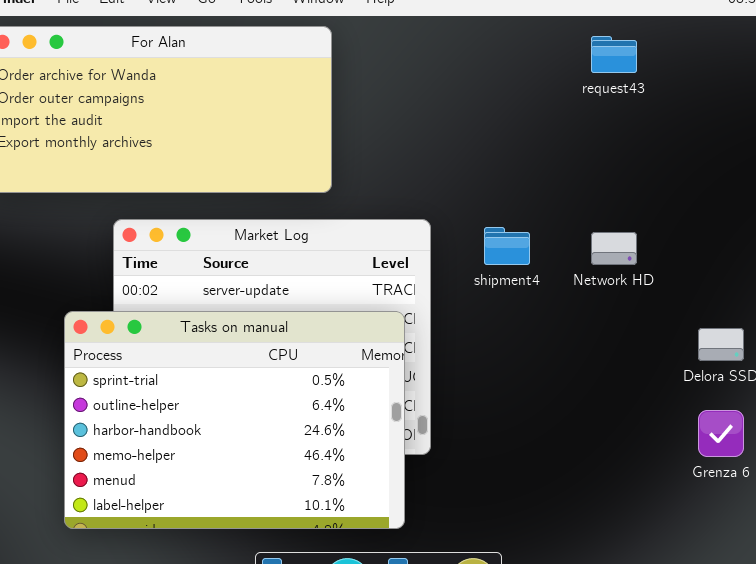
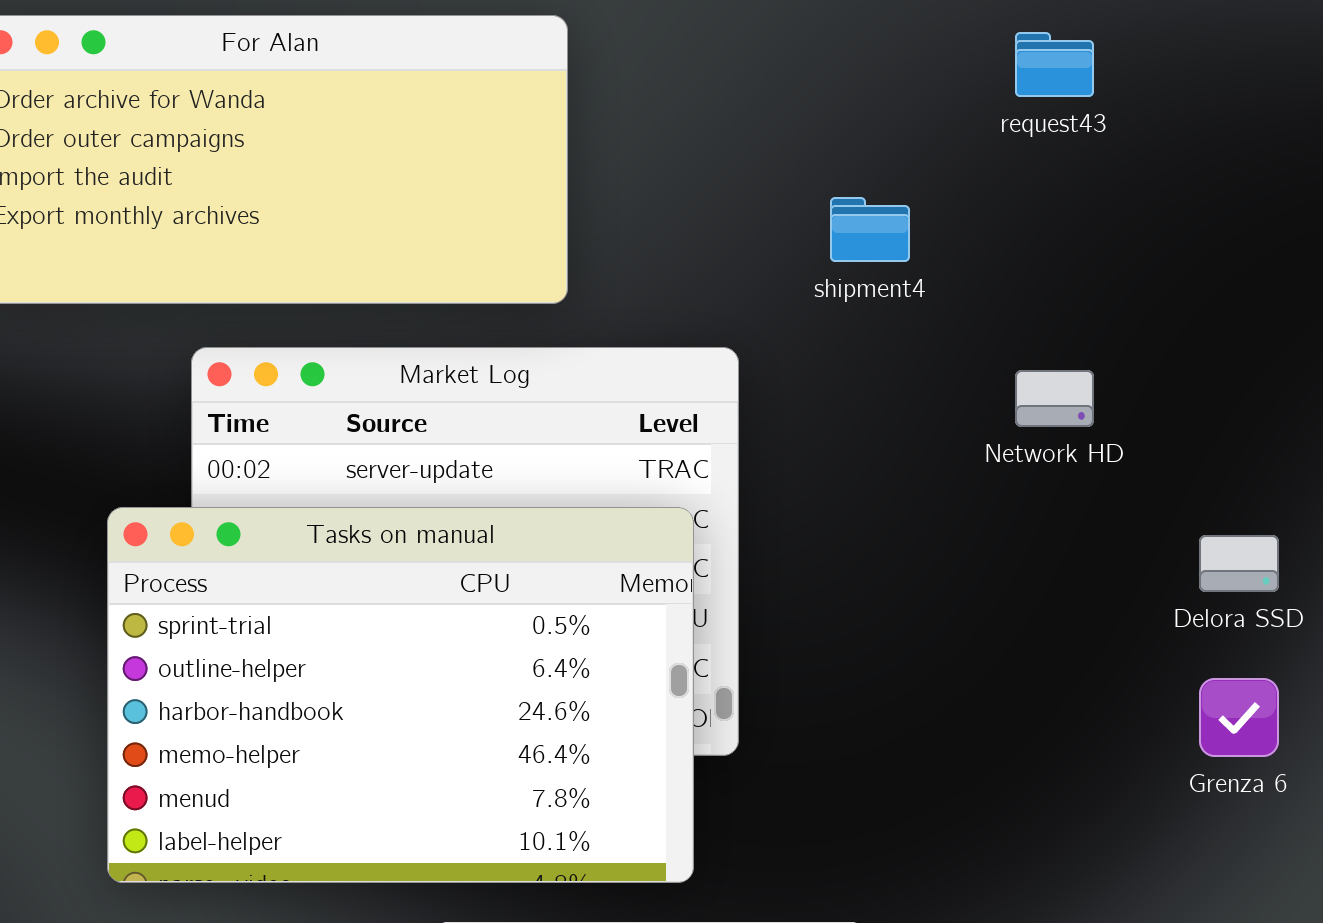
shipment4: [484,227,530,265] -> [830,197,910,262], moved

